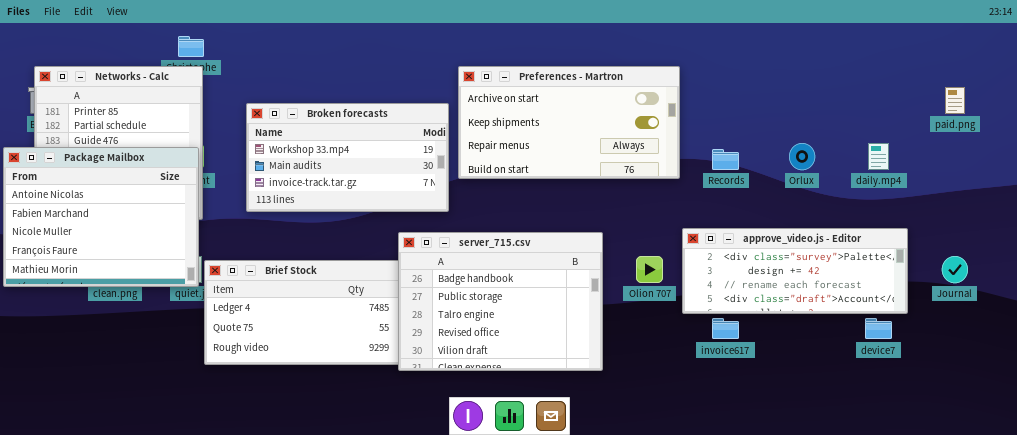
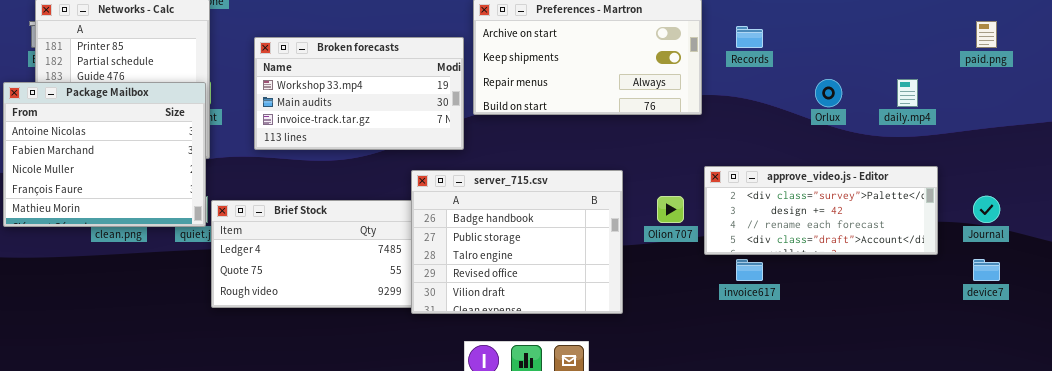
Records: [712,149,739,170] -> [736,26,763,48], moved
device7: [865,318,892,339] -> [973,259,1000,281], moved

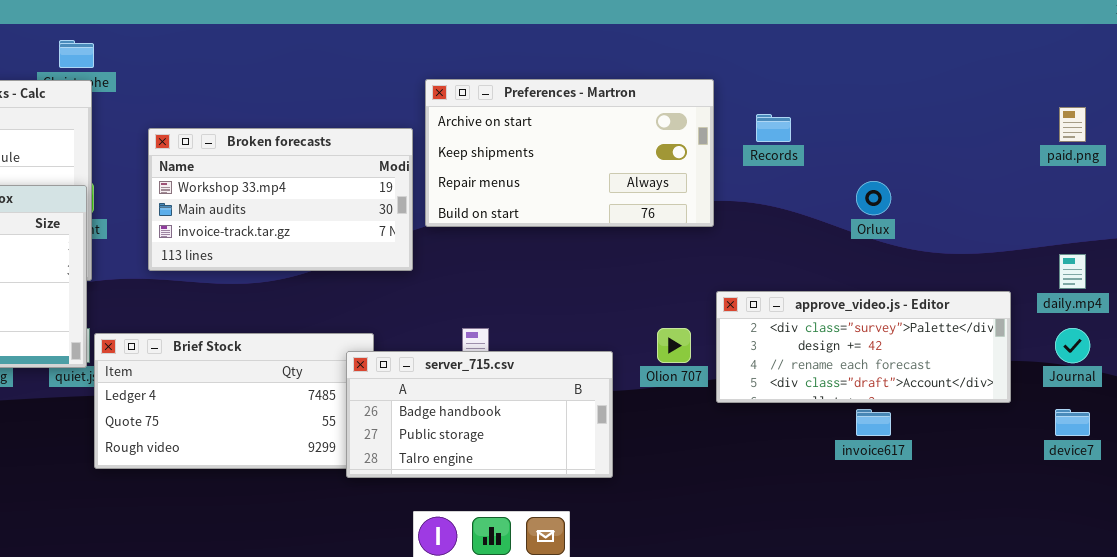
daily.mp4: [897,79,918,107] -> [1059,254,1086,289], moved
server_715.csv: [411,170,623,314] -> [346,351,613,478], resized
invoice617: [736,259,763,281] -> [856,409,891,436], moved

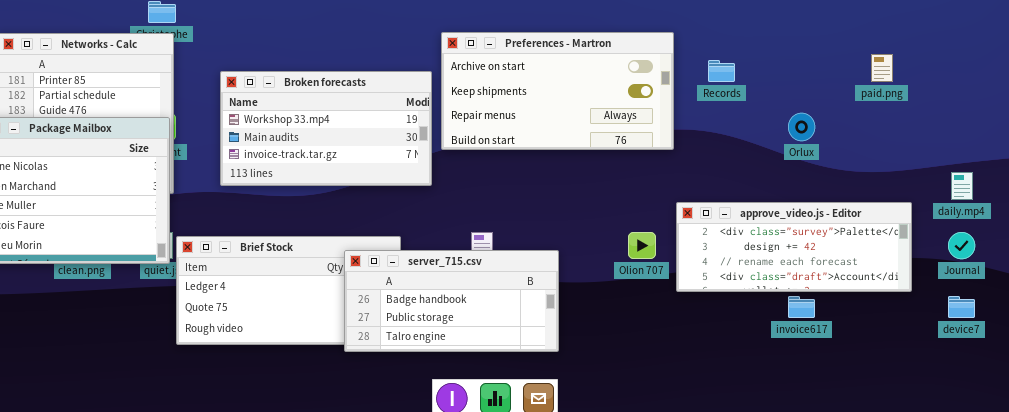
paid.png: [1059,107,1086,142] -> [871,54,893,82], moved
server_715.csv: [346,351,613,478] -> [344,250,559,352], moved

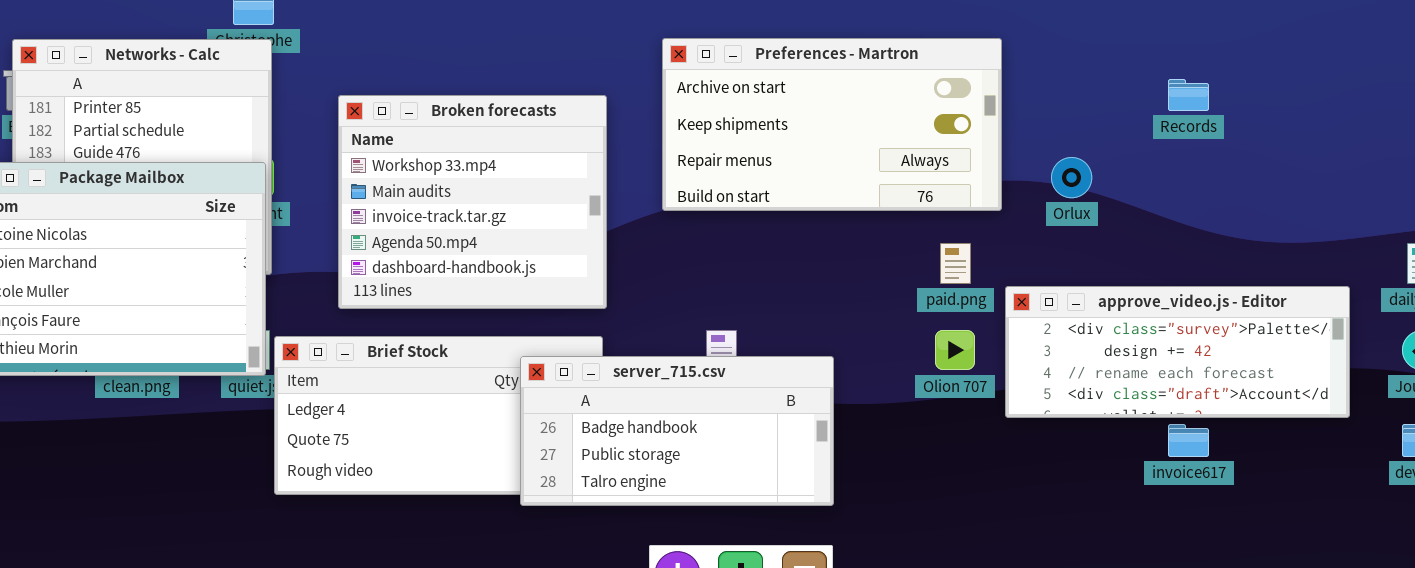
paid.png: [871,54,893,82] -> [940,243,971,284], moved
Records: [708,60,735,82] -> [1168,79,1209,111], moved
Broken forecasts: [220,71,432,186] -> [338,95,607,309], resized
Orlux: [788,113,815,141] -> [1051,157,1092,198], moved

